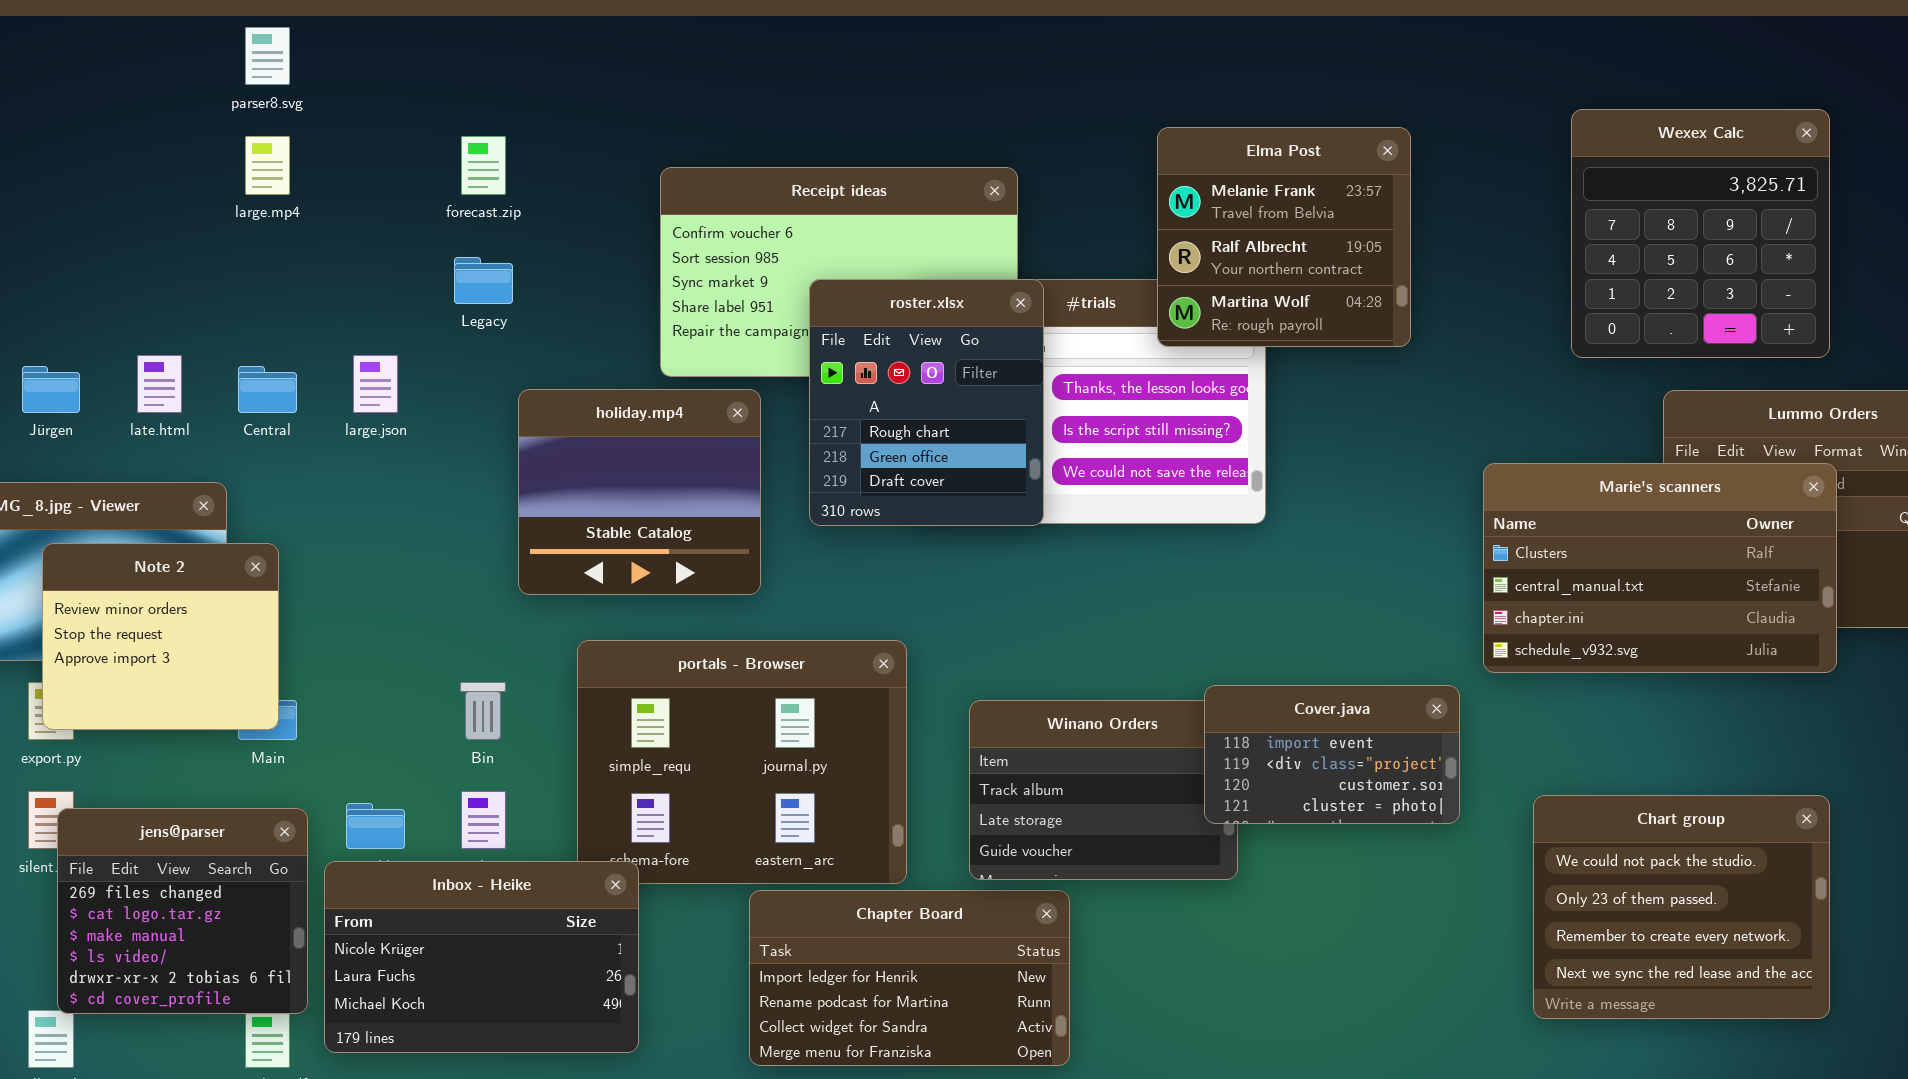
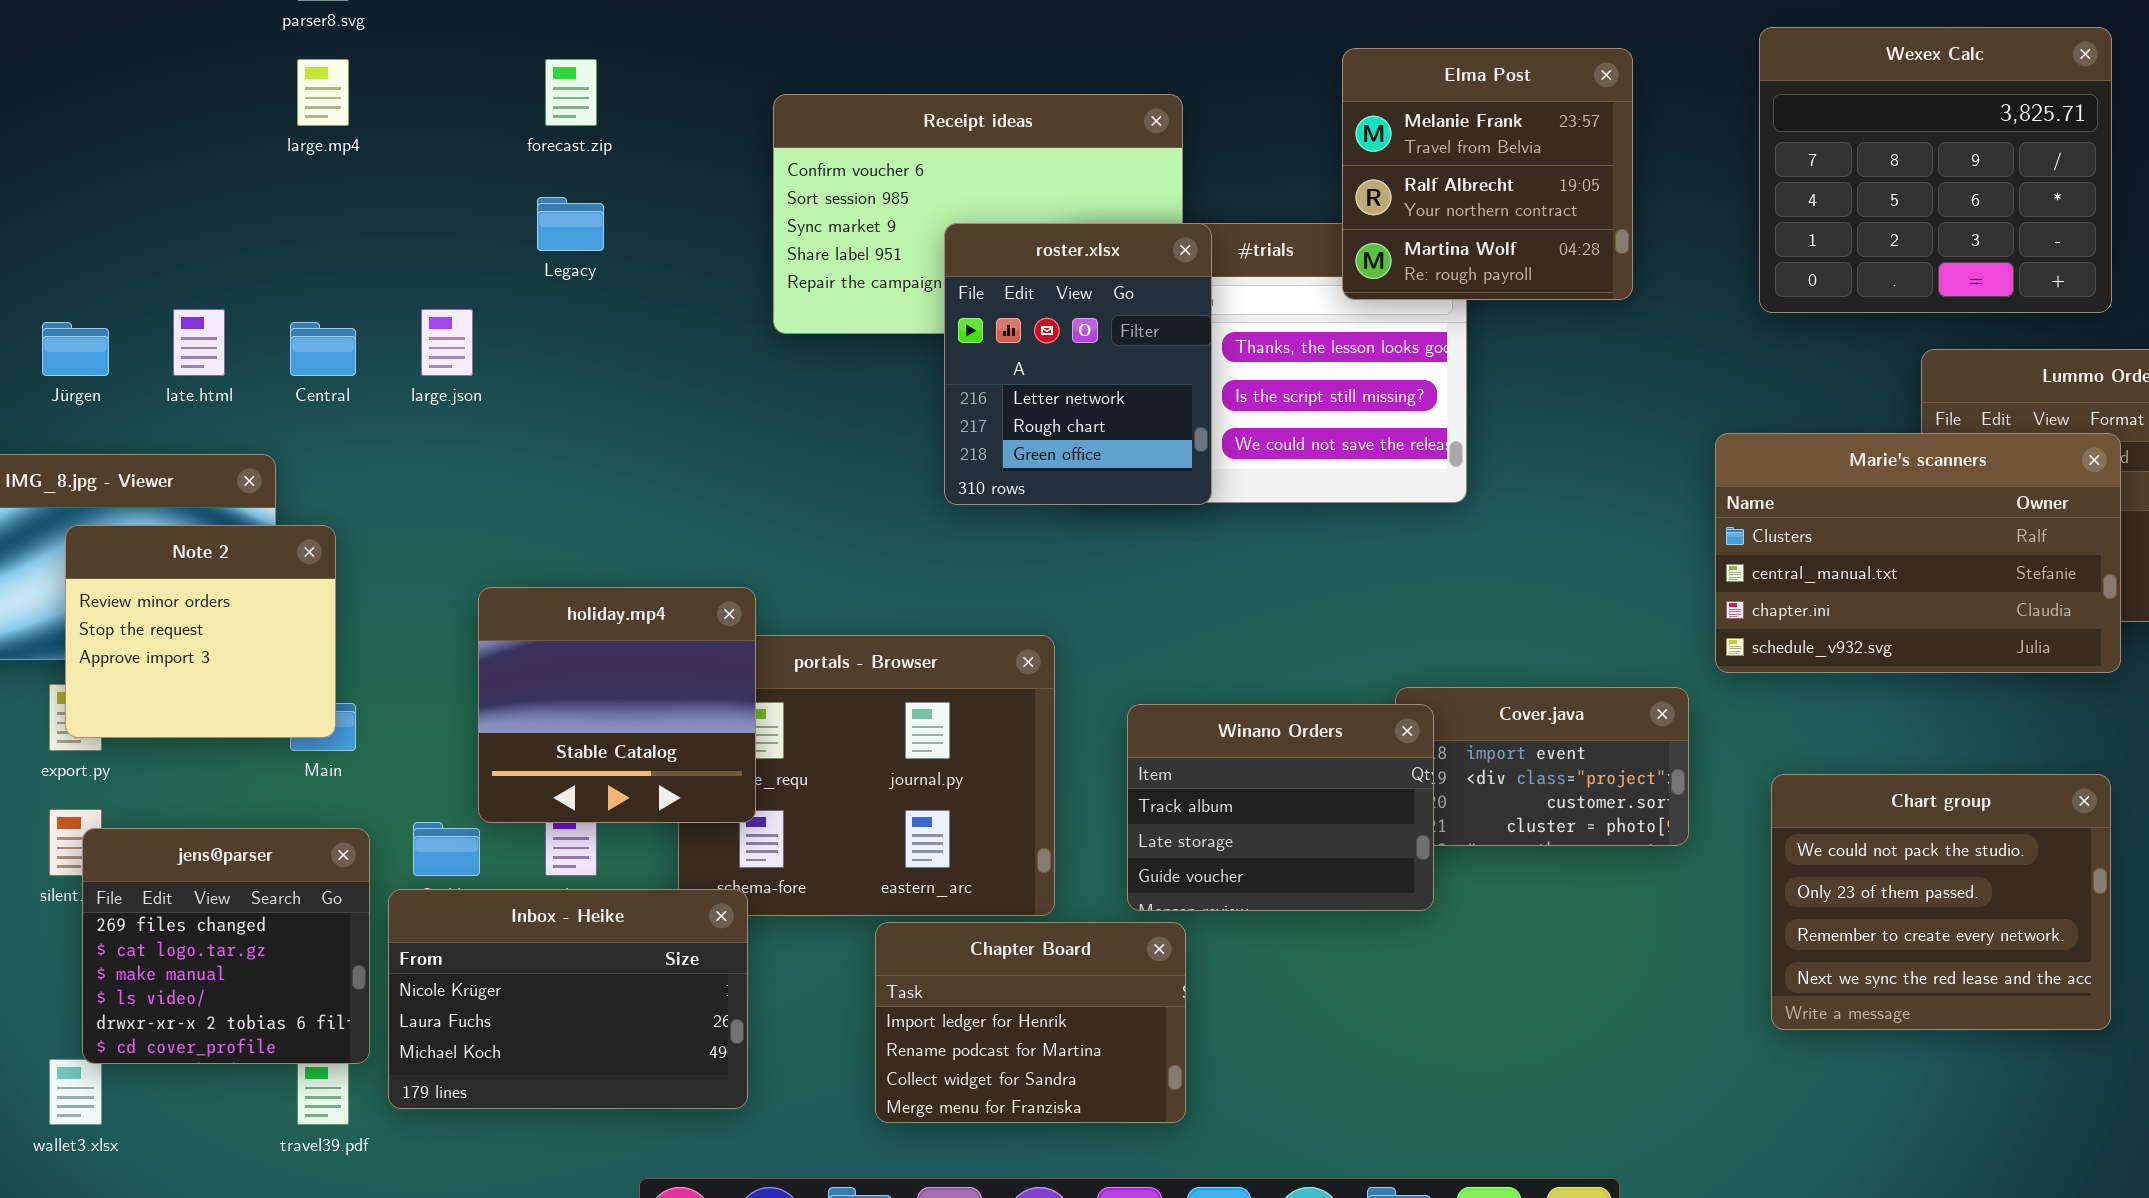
Wexex Calc: [1571,109,1830,358] -> [1759,27,2112,313], resized
roster.xlsx: [809,279,1044,526] -> [944,223,1212,505], scrolled up 1 row
holiday.mp4: [518,389,761,595] -> [478,587,756,823], moved
Winano Orders: [969,700,1238,880] -> [1127,704,1434,911], raised
Chart group: [1533,795,1830,1019] -> [1771,774,2111,1030], moved
Chapter Board: [749,890,1070,1066] -> [875,922,1186,1123], resized

